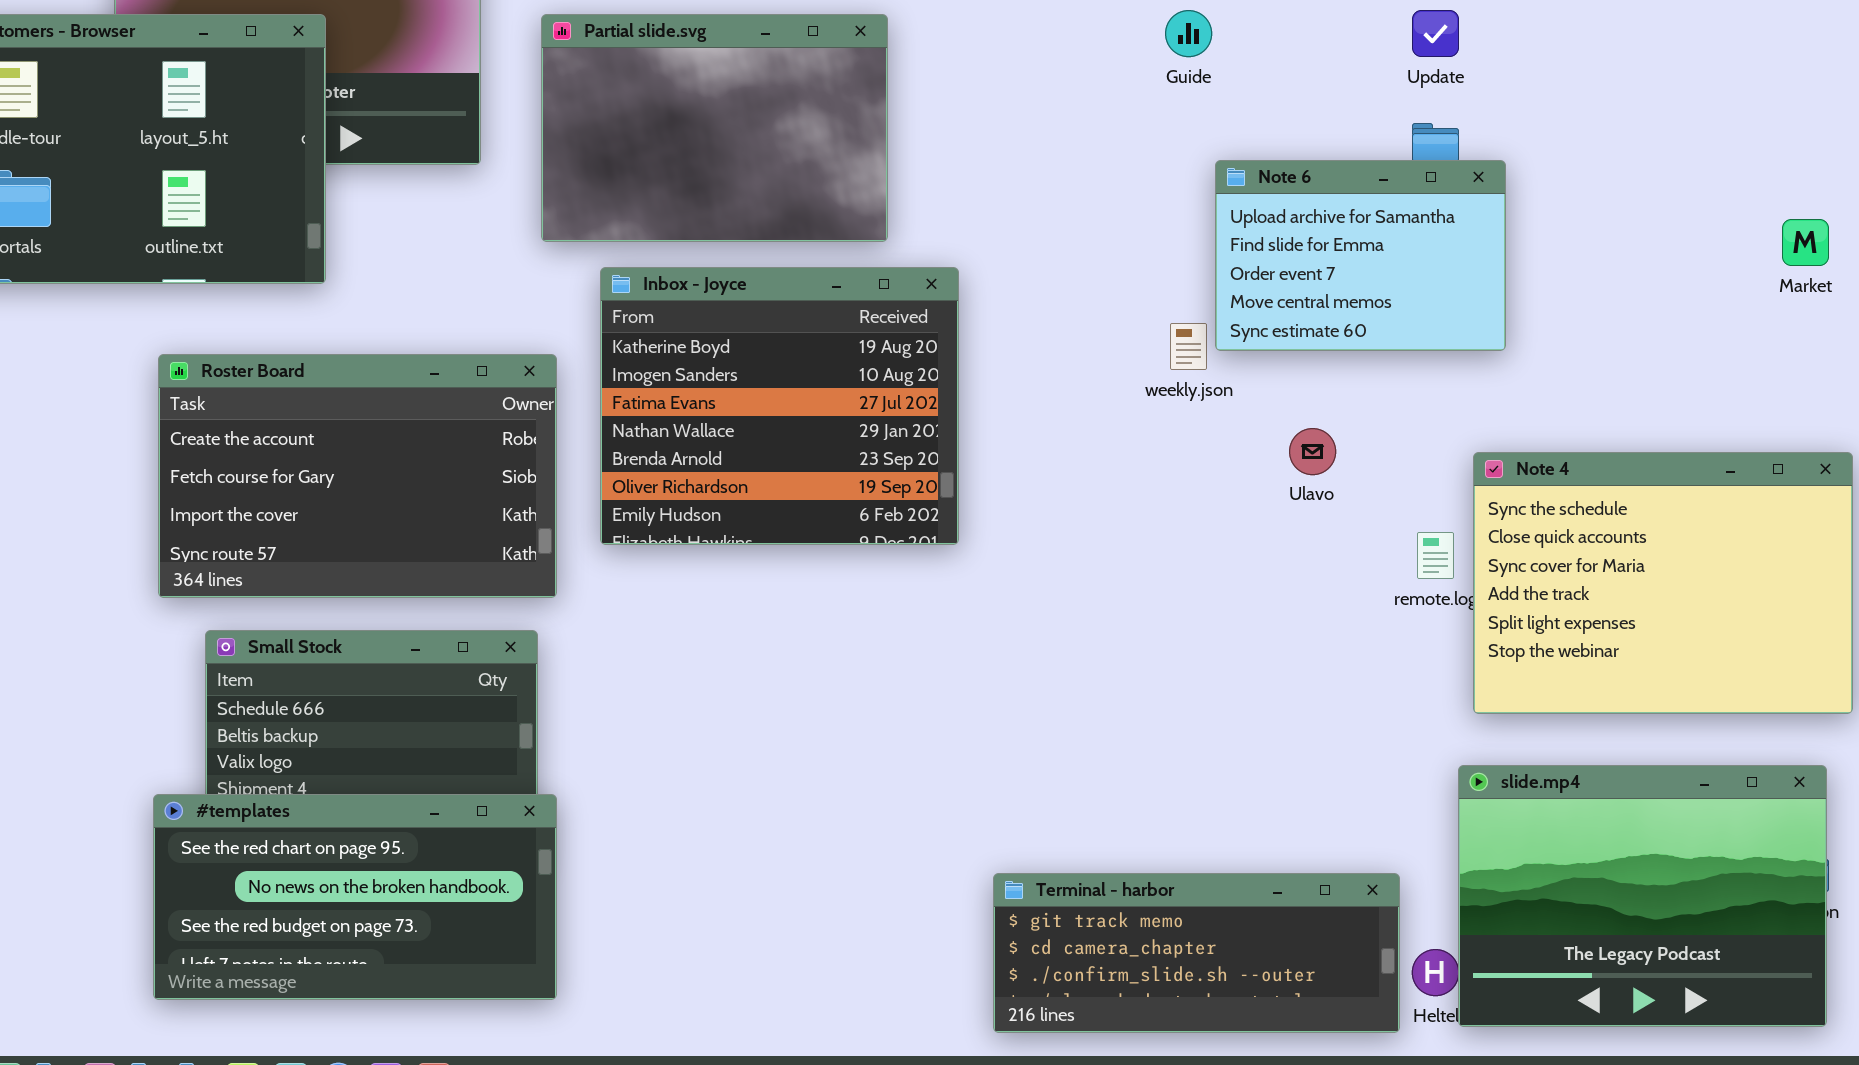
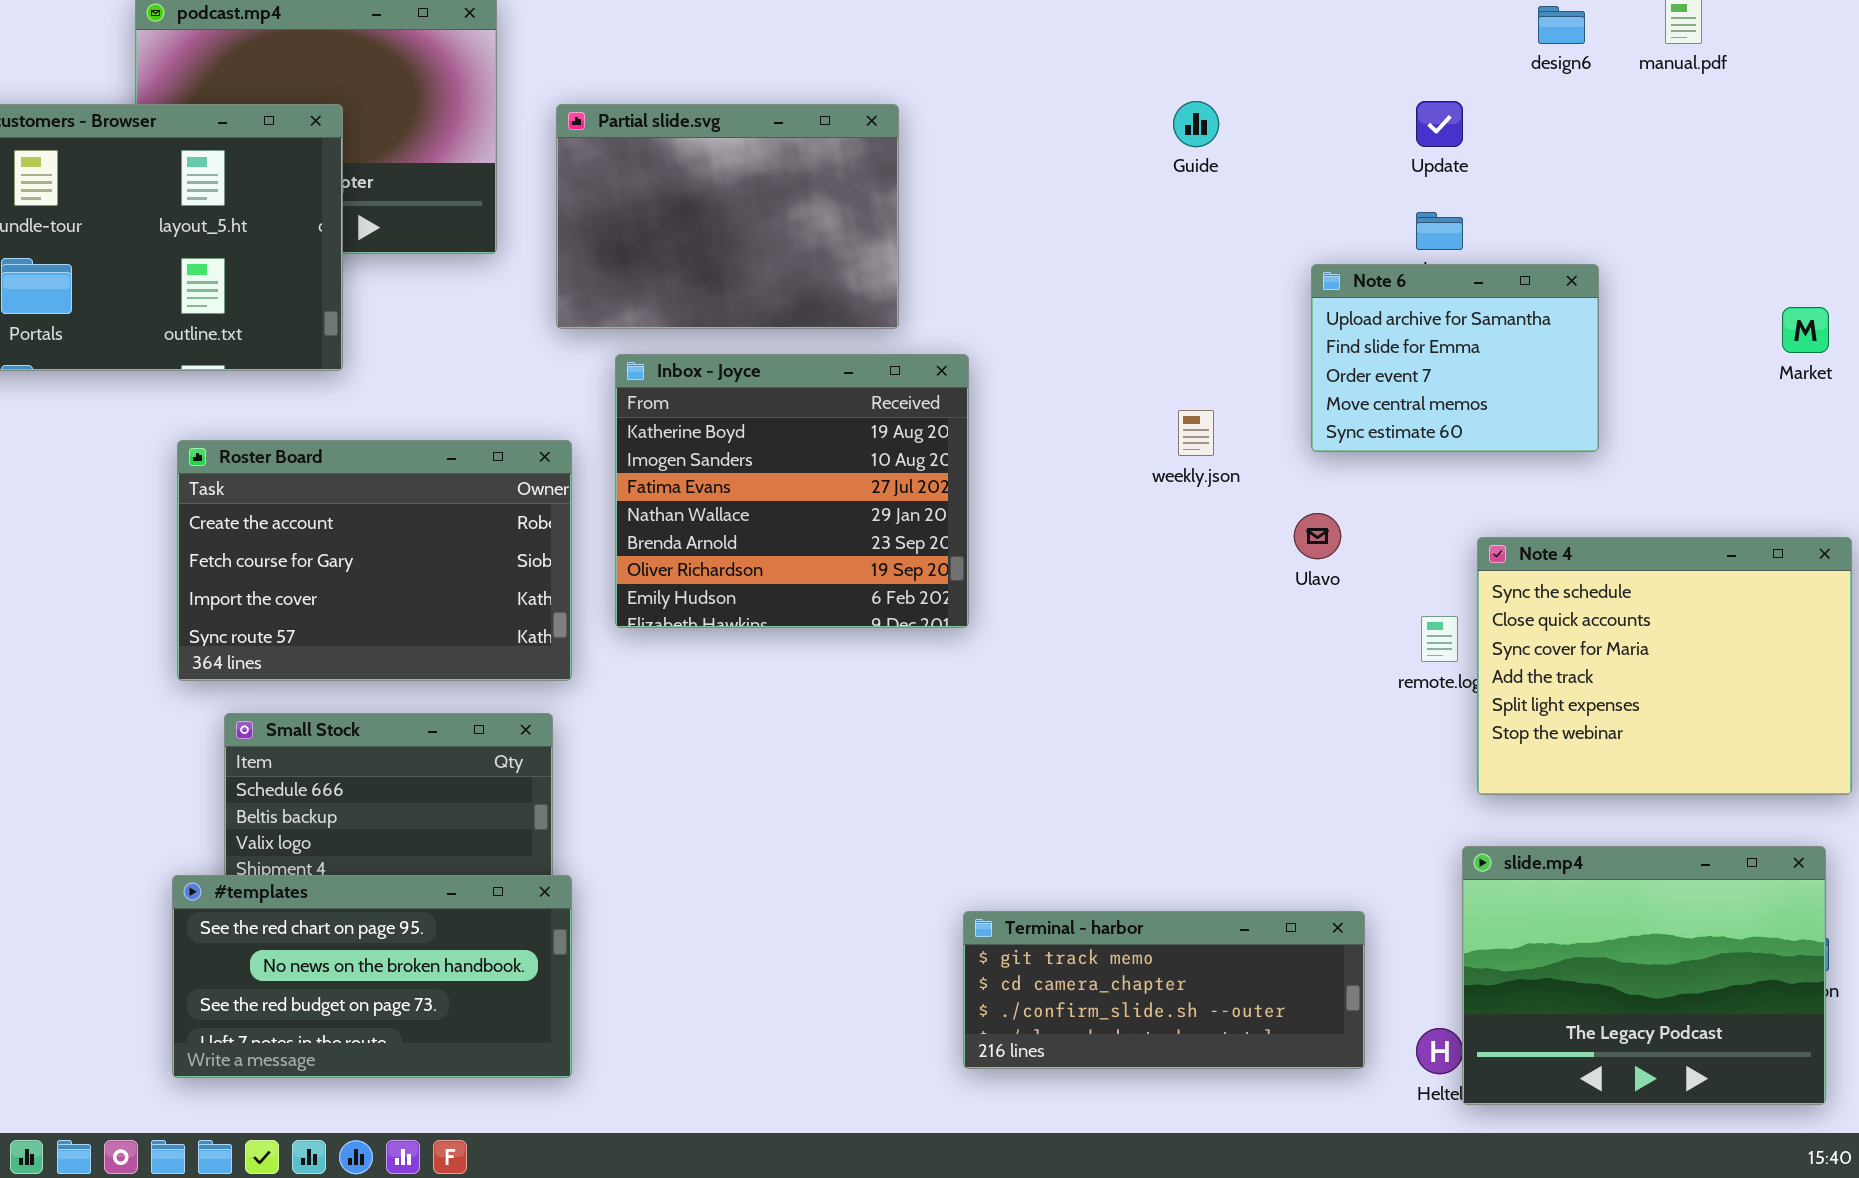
Note 6: [1215,160,1506,351] -> [1311,264,1599,452], moved
Terminal - harbor: [993,873,1400,1033] -> [963,911,1365,1069], moved

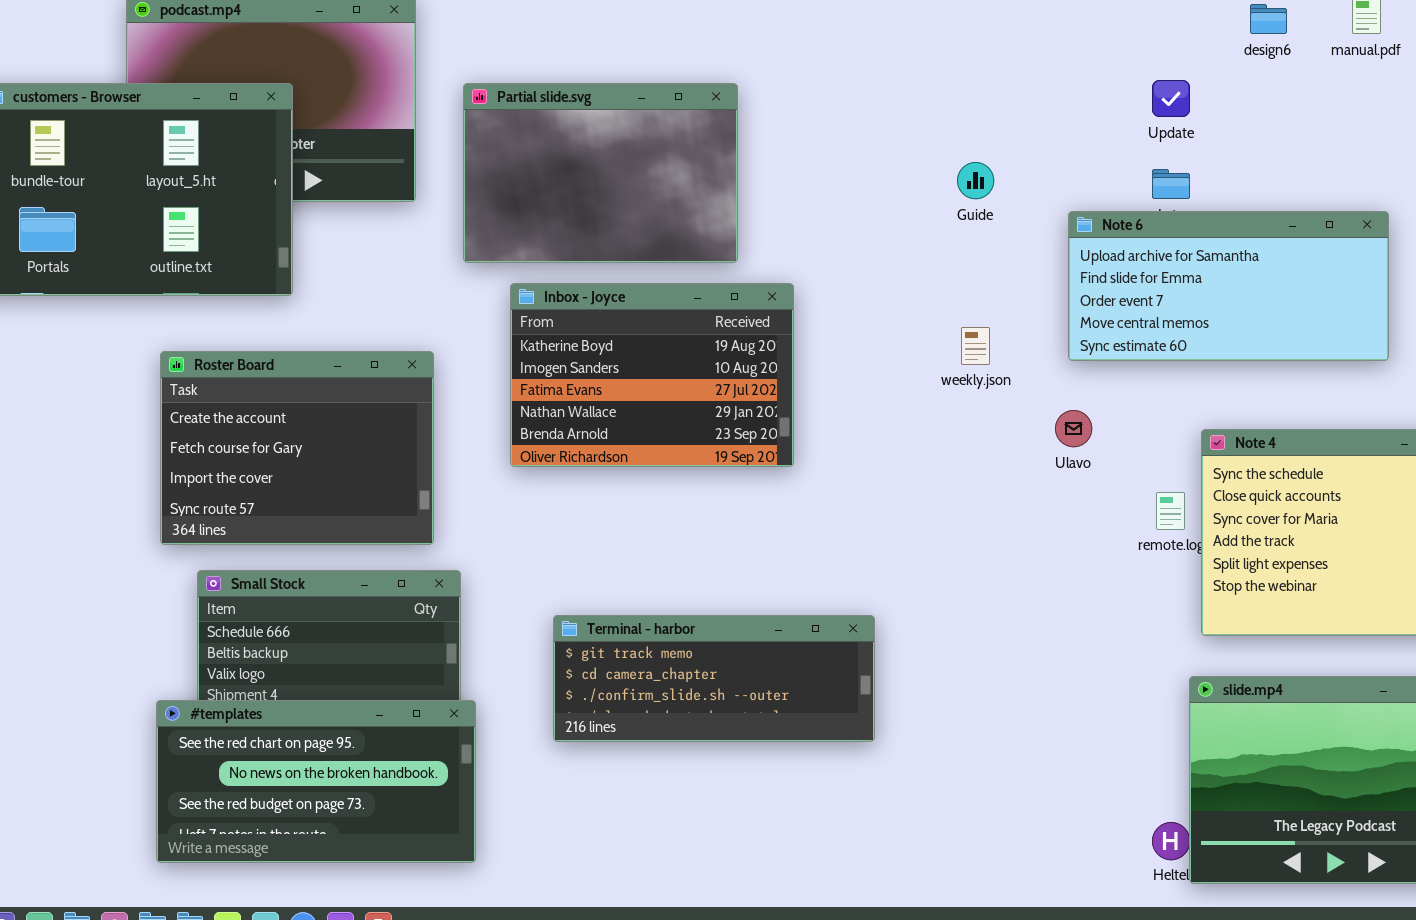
Guide: [1173,101,1219,147] -> [957,162,994,199], moved
Note 6: [1311,264,1599,452] -> [1068,211,1389,361], resized
Inbox - Joyce: [615,354,969,628] -> [510,283,794,467], resized
Roster Board: [177,440,572,681] -> [160,351,434,545], resized
Terminal - harbor: [963,911,1365,1069] -> [553,615,875,742], moved

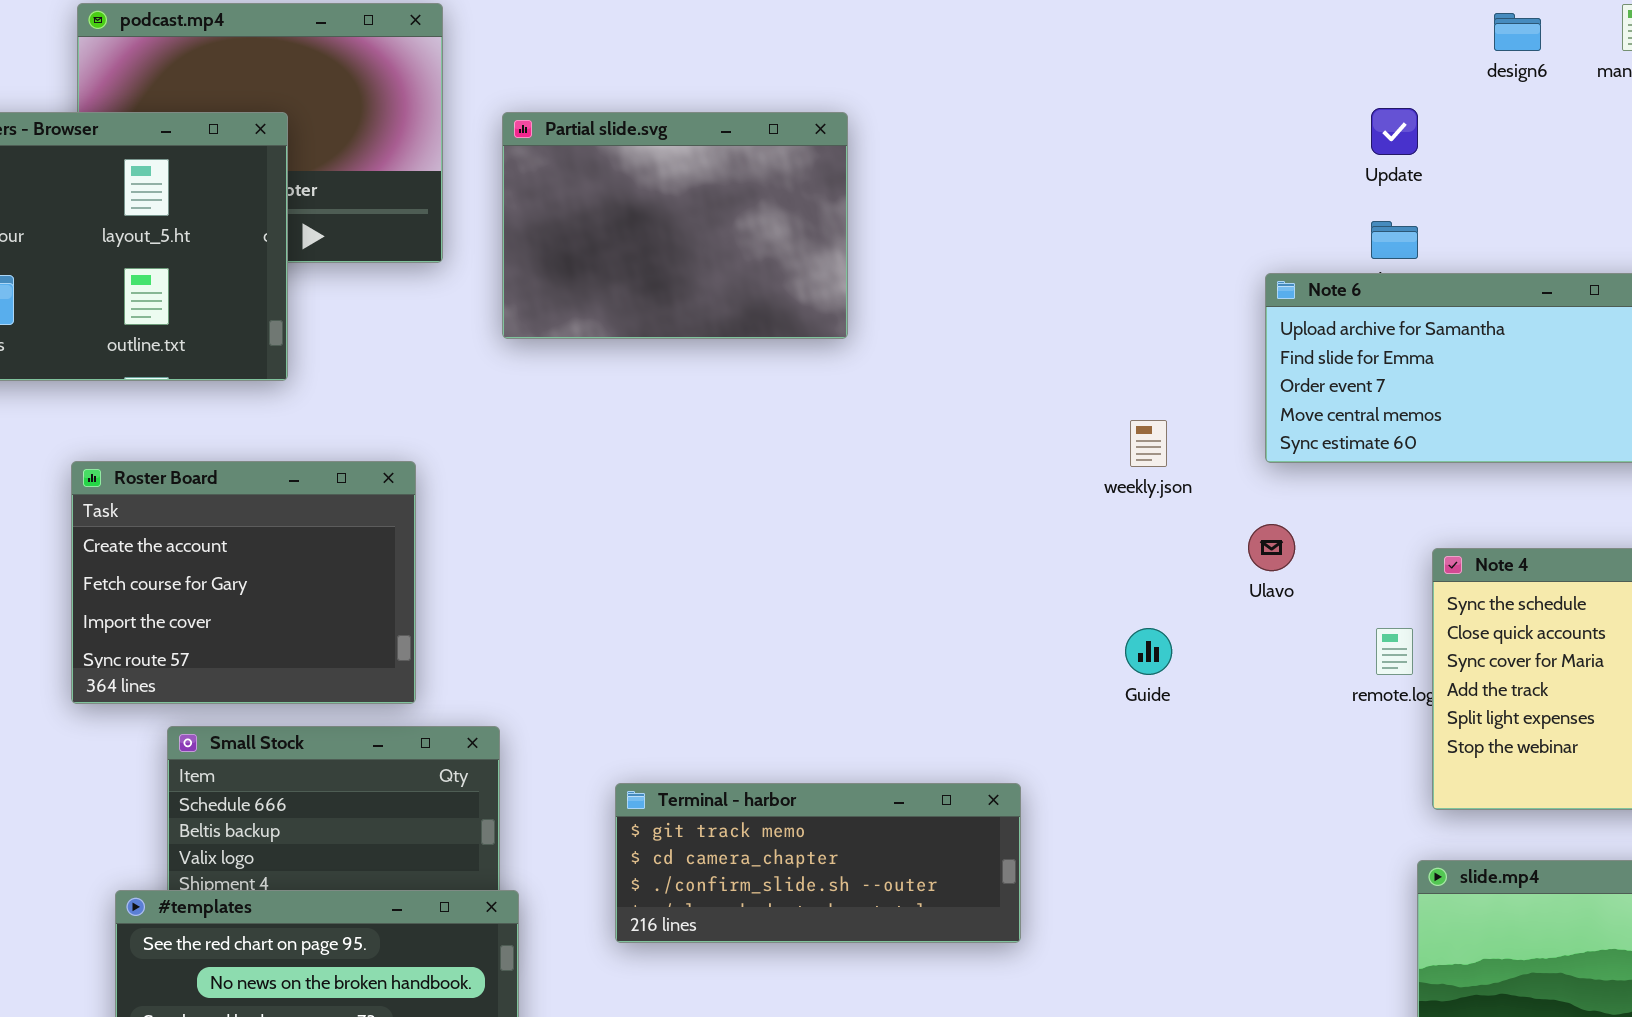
Guide: [957,162,994,199] -> [1125,628,1172,675], moved
Inbox - Joyce: [510,283,794,467] -> none, closed
Roster Board: [160,351,434,545] -> [71,461,416,704], moved

